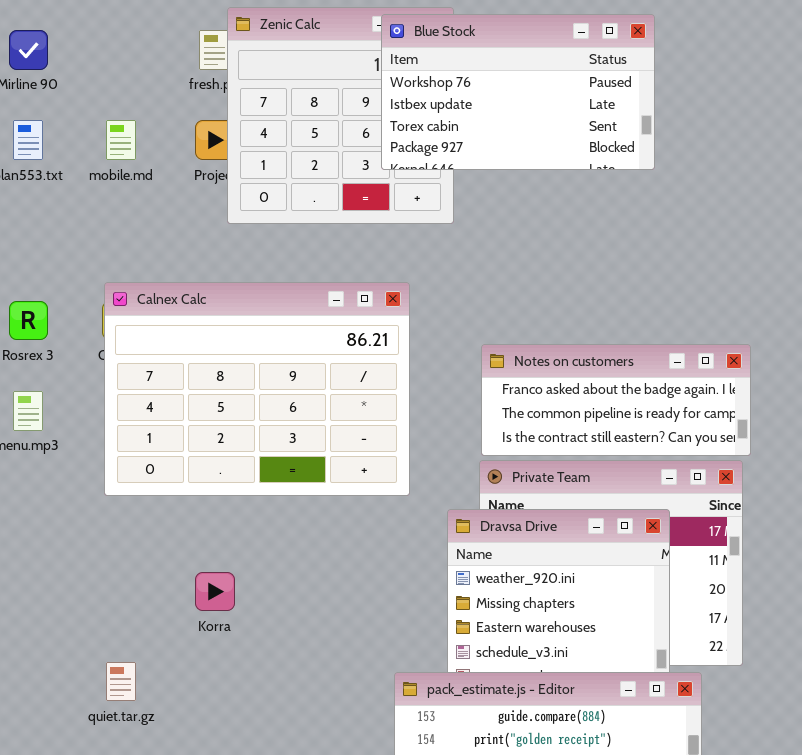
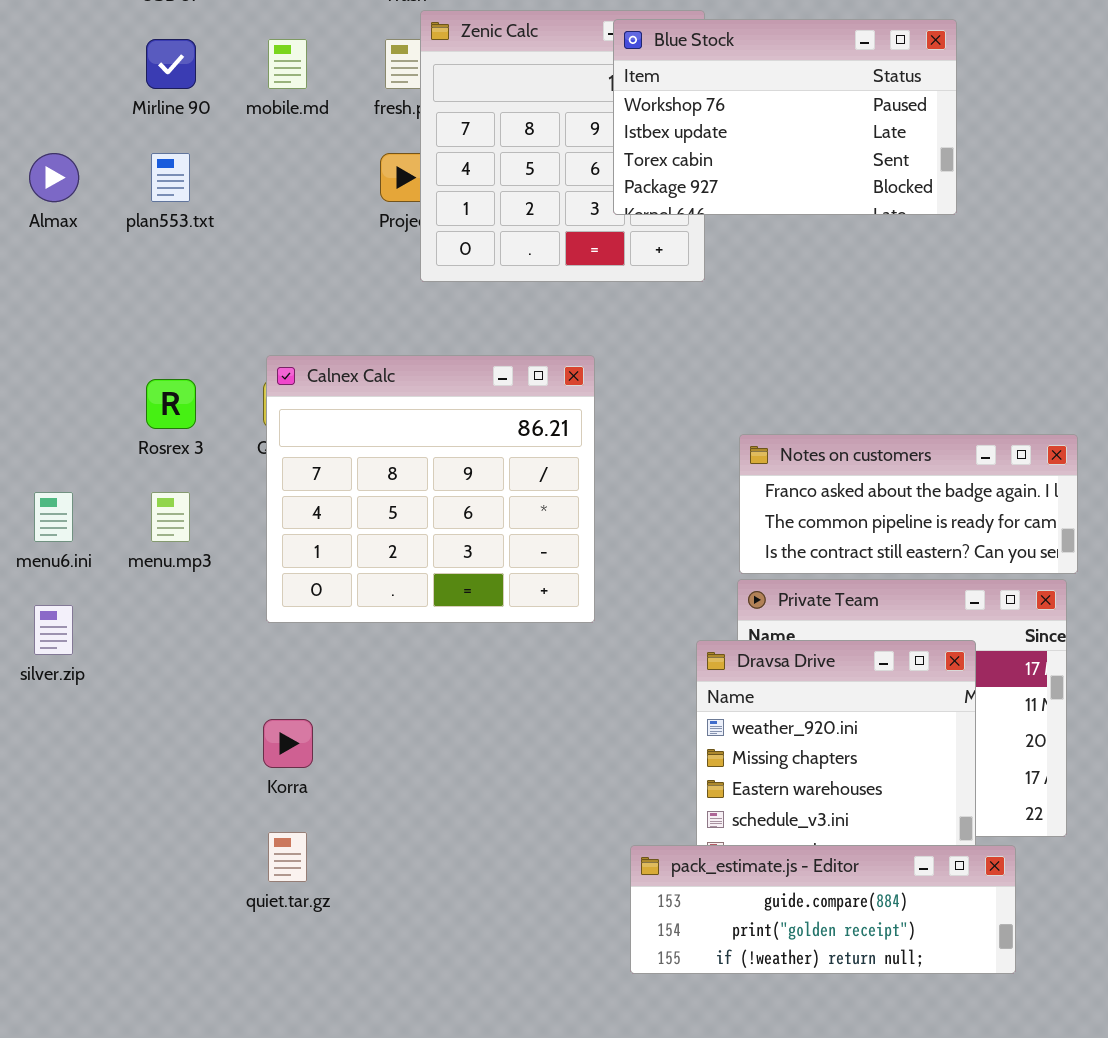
mobile.md: [106,120,136,160] -> [268,39,307,89], moved
Calnex Calc: [104,282,410,496] -> [266,355,595,623], resized
Korra: [195,572,235,611] -> [263,719,313,768], moved

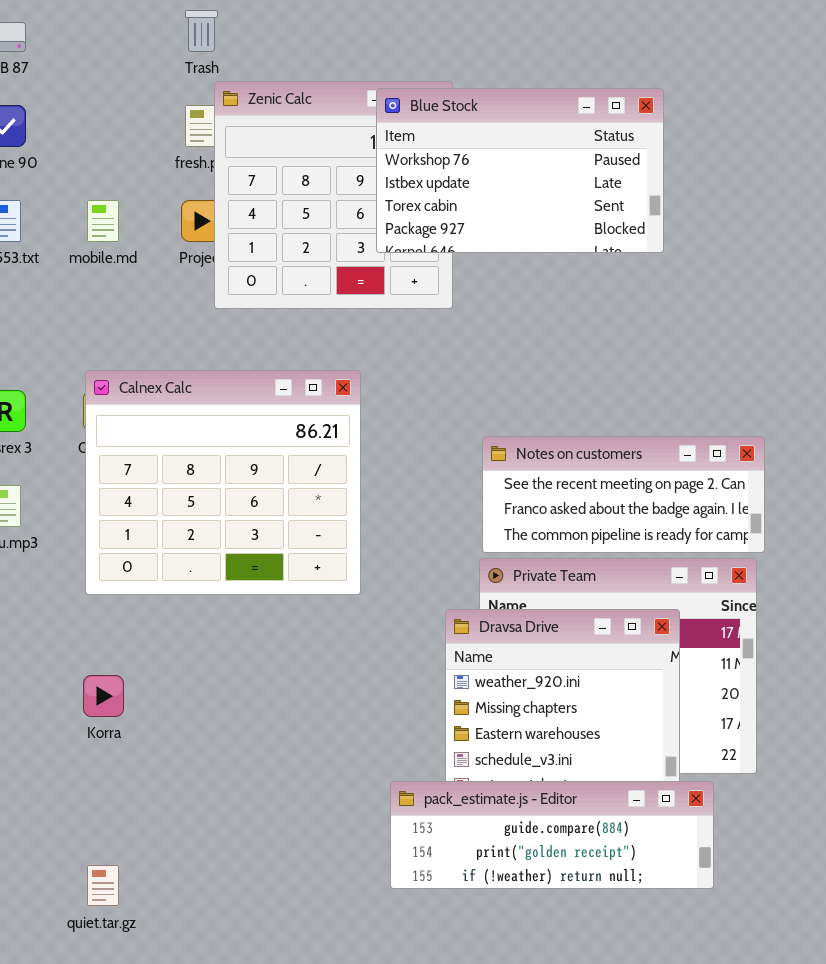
mobile.md: [268,39,307,89] -> [87,200,119,242], moved
Notes on customers: [739,434,1078,574] -> [482,436,765,553], scrolled up 1 row
quiet.tar.gz: [268,832,307,882] -> [87,865,119,906], moved

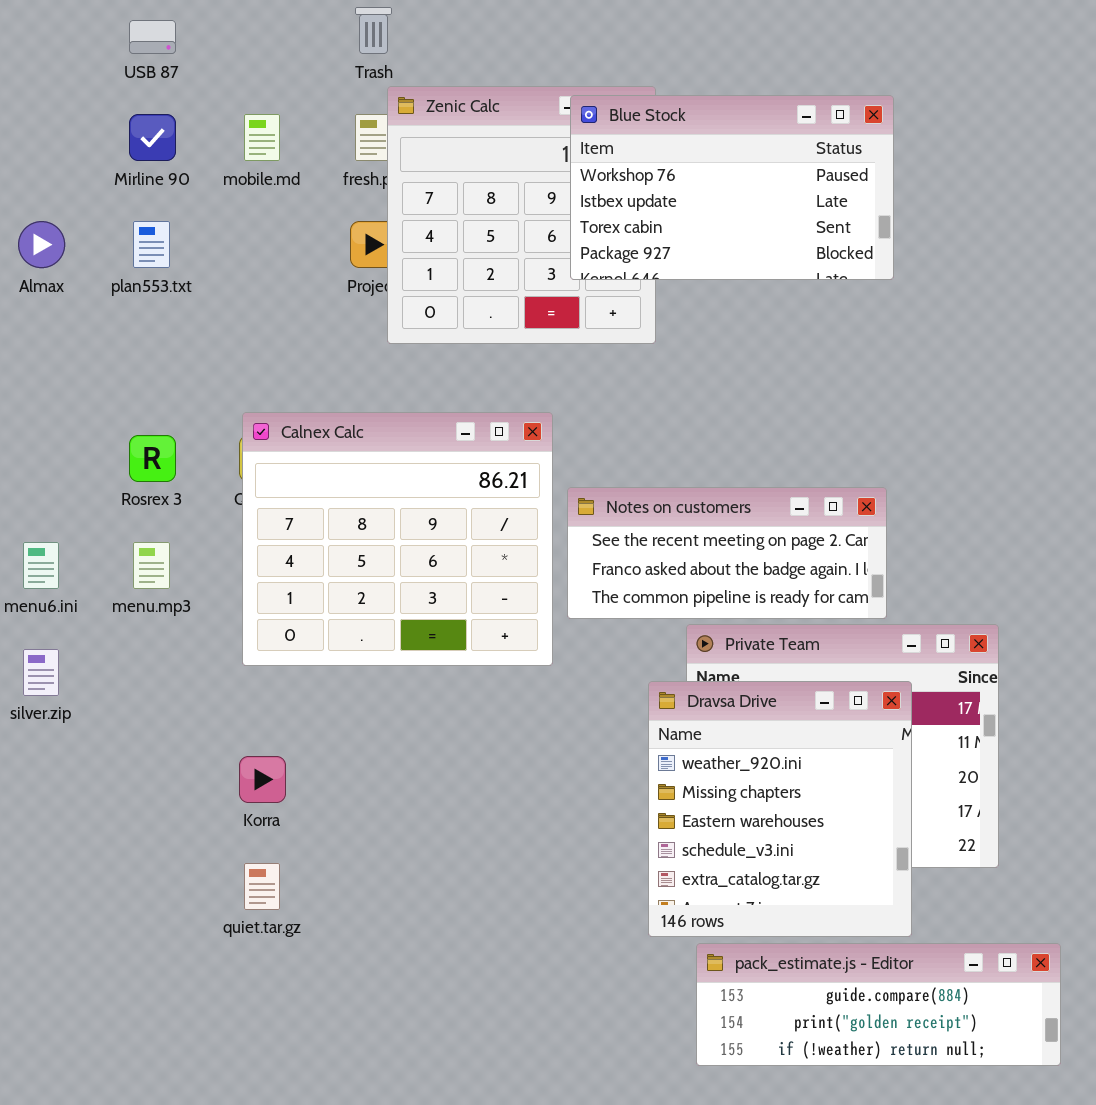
mobile.md: [87,200,119,242] -> [244,114,280,161], moved
Notes on customers: [482,436,765,553] -> [567,487,887,619], moved
pack_estimate.js - Editor: [390,781,714,889] -> [696,943,1061,1066], moved
quiet.tar.gz: [87,865,119,906] -> [244,863,280,910], moved

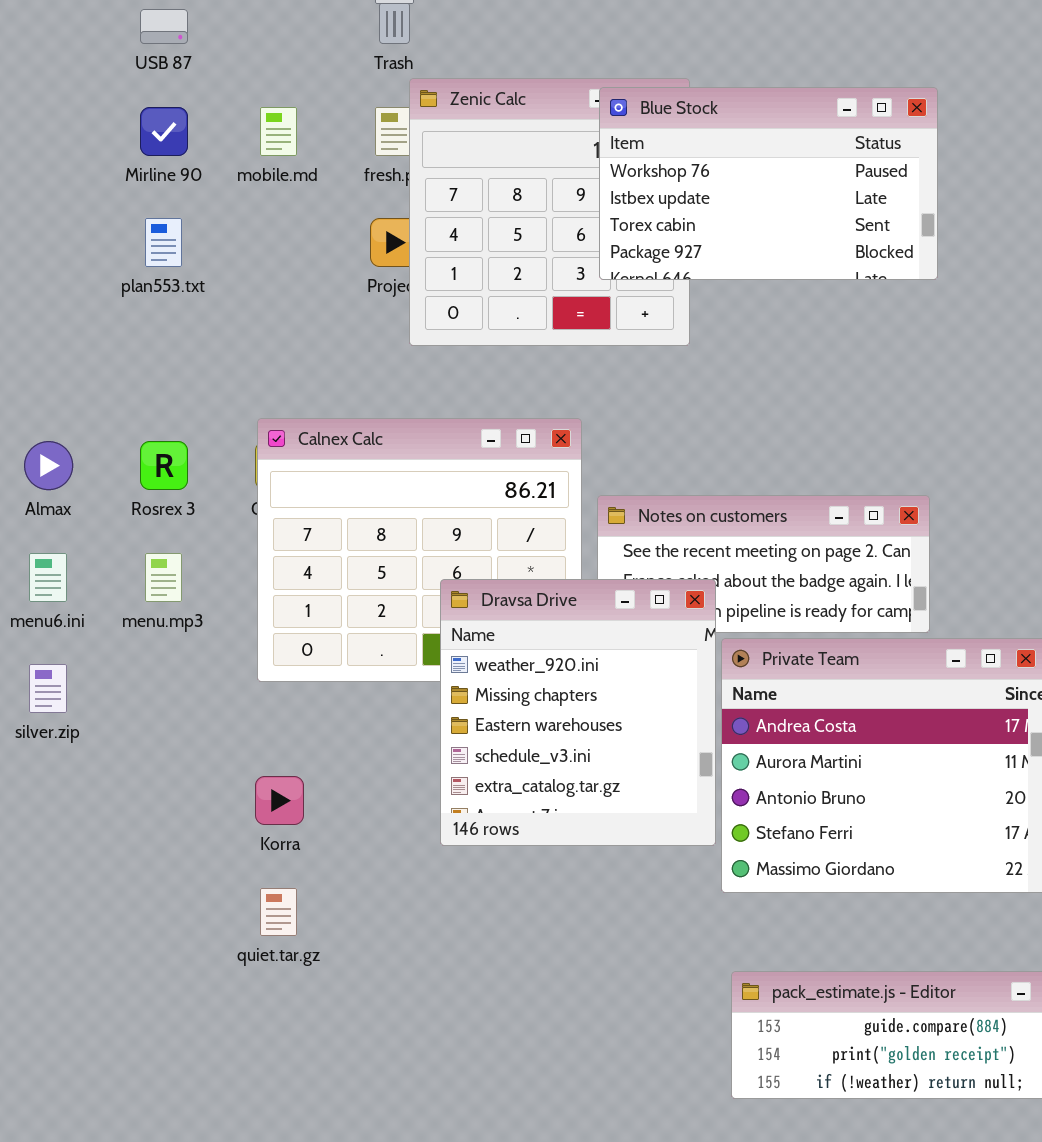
Almax: [18,221,65,268] -> [24,441,73,490], moved
Dravsa Drive: [648,681,912,937] -> [440,579,716,846], moved

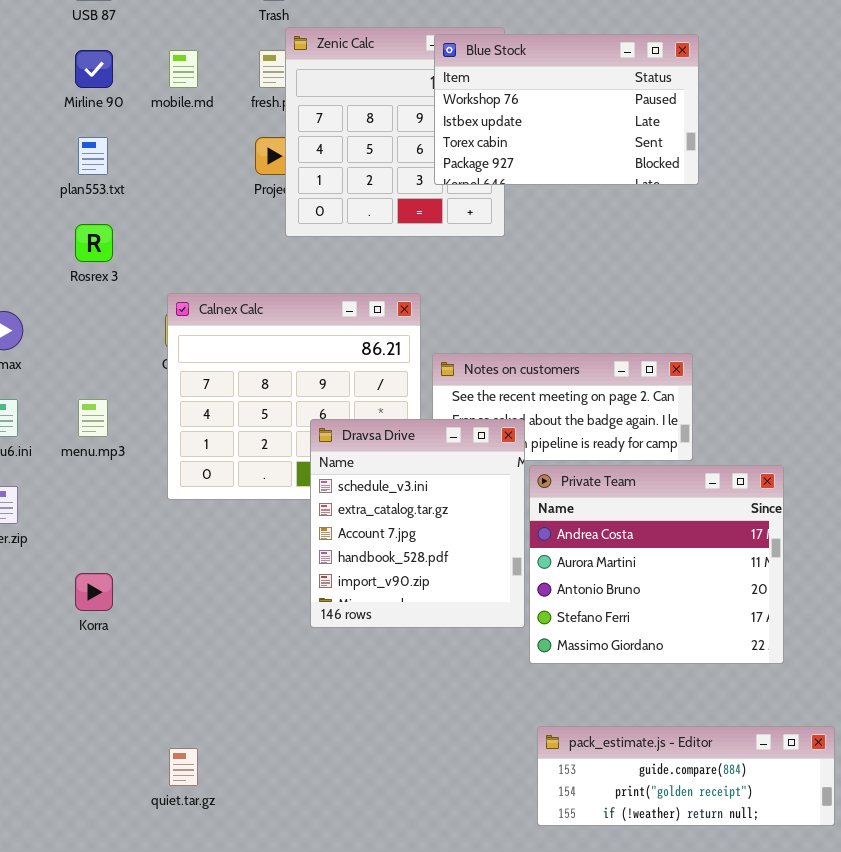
Rosrex 3: [140,441,188,490] -> [75,224,113,262], moved
Dravsa Drive: [440,579,716,846] -> [310,419,525,628], scrolled down 3 rows
Korra: [255,776,304,825] -> [75,573,113,611], moved
quiet.tar.gz: [260,888,297,936] -> [169,748,198,786], moved

